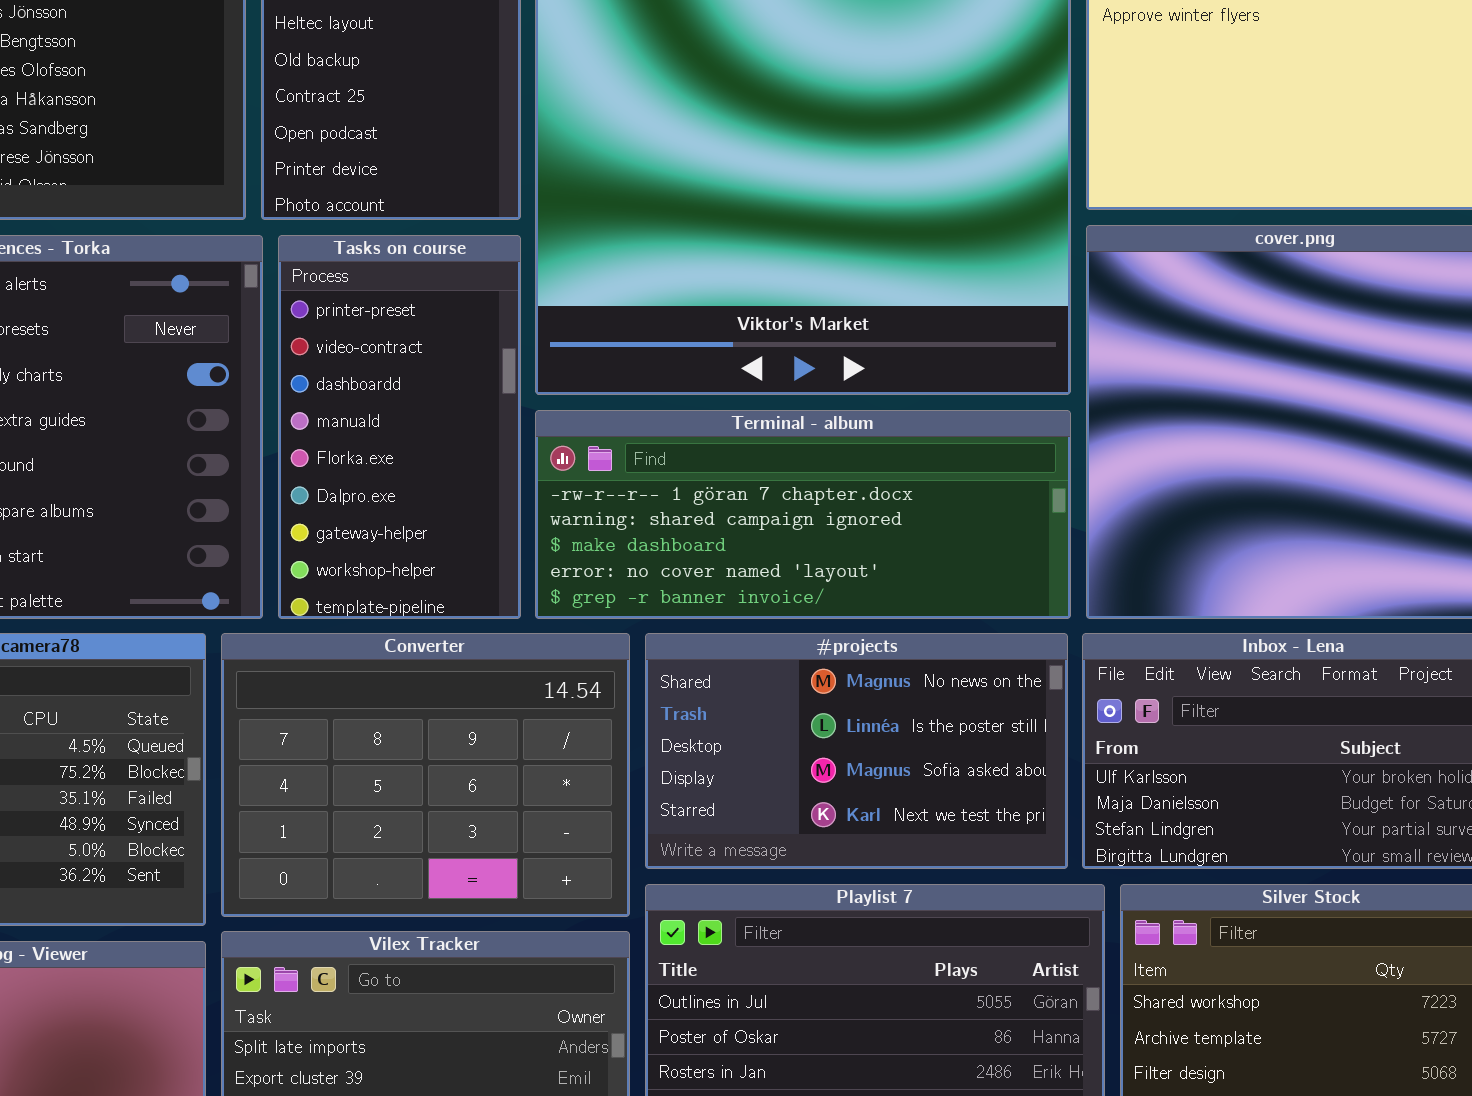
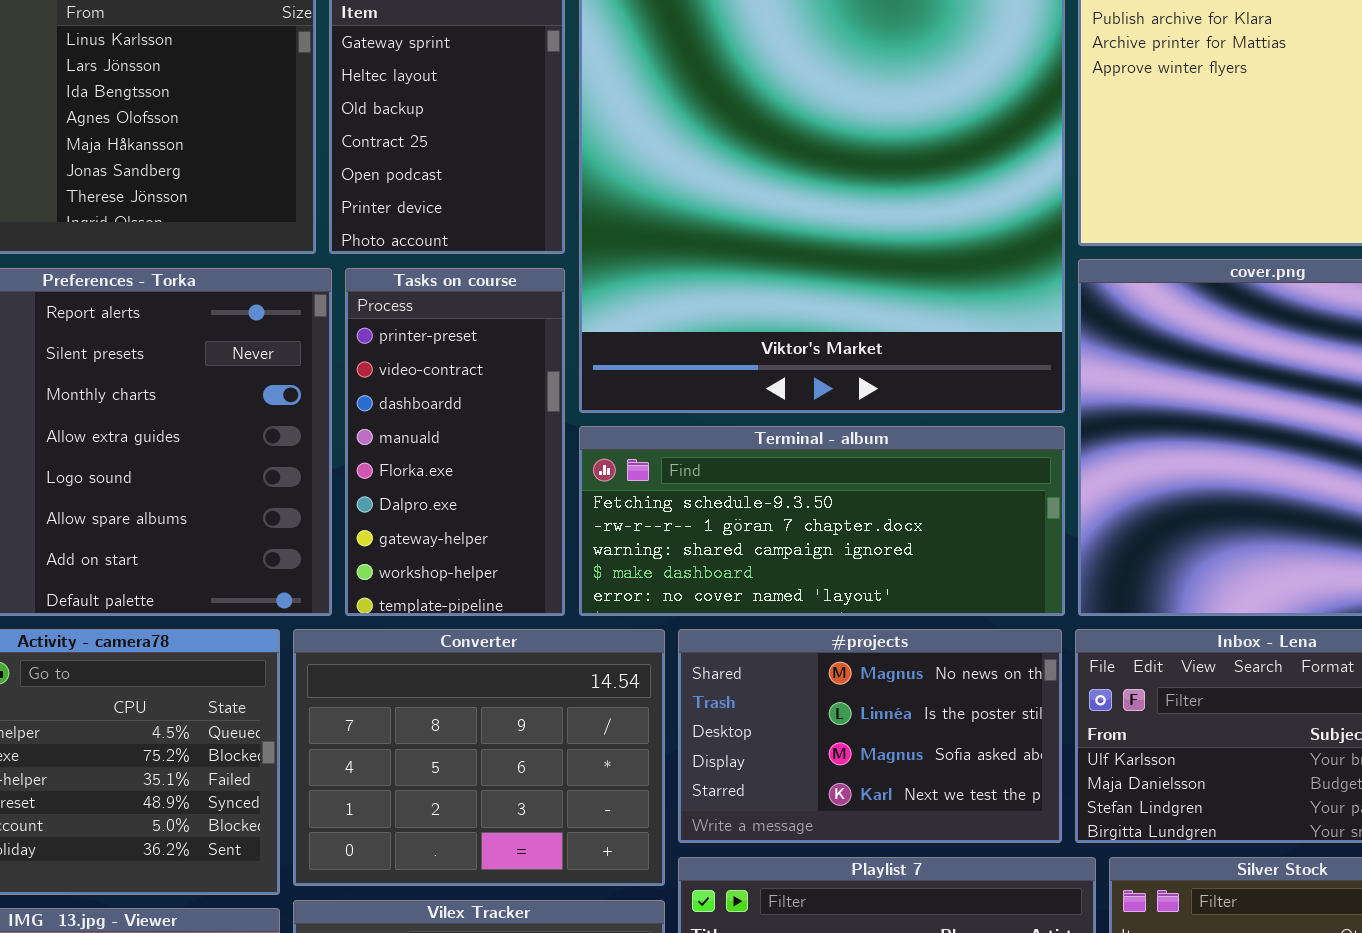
Terminal - album: [535,410,1071,619] -> [579,426,1065,616], scrolled up 1 row

